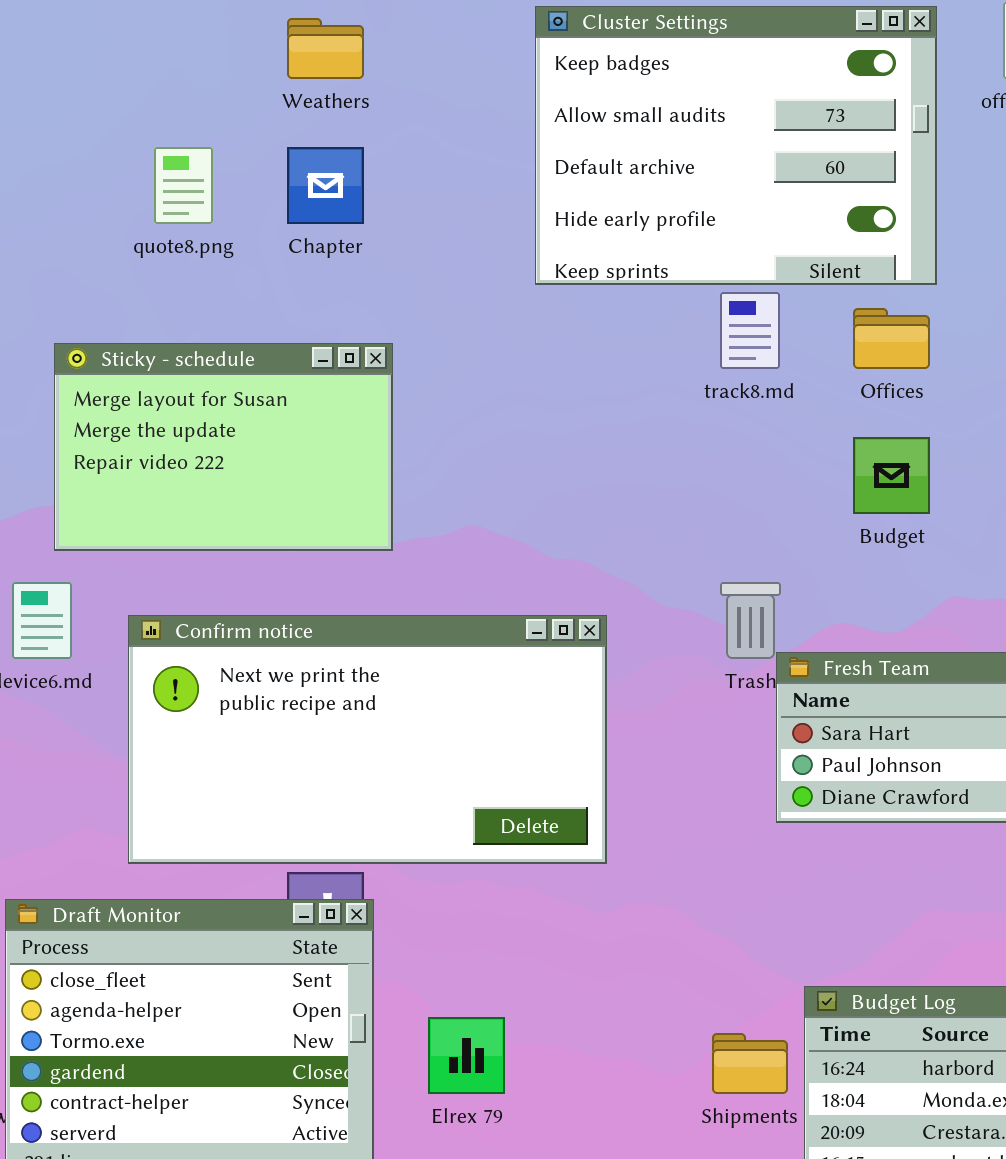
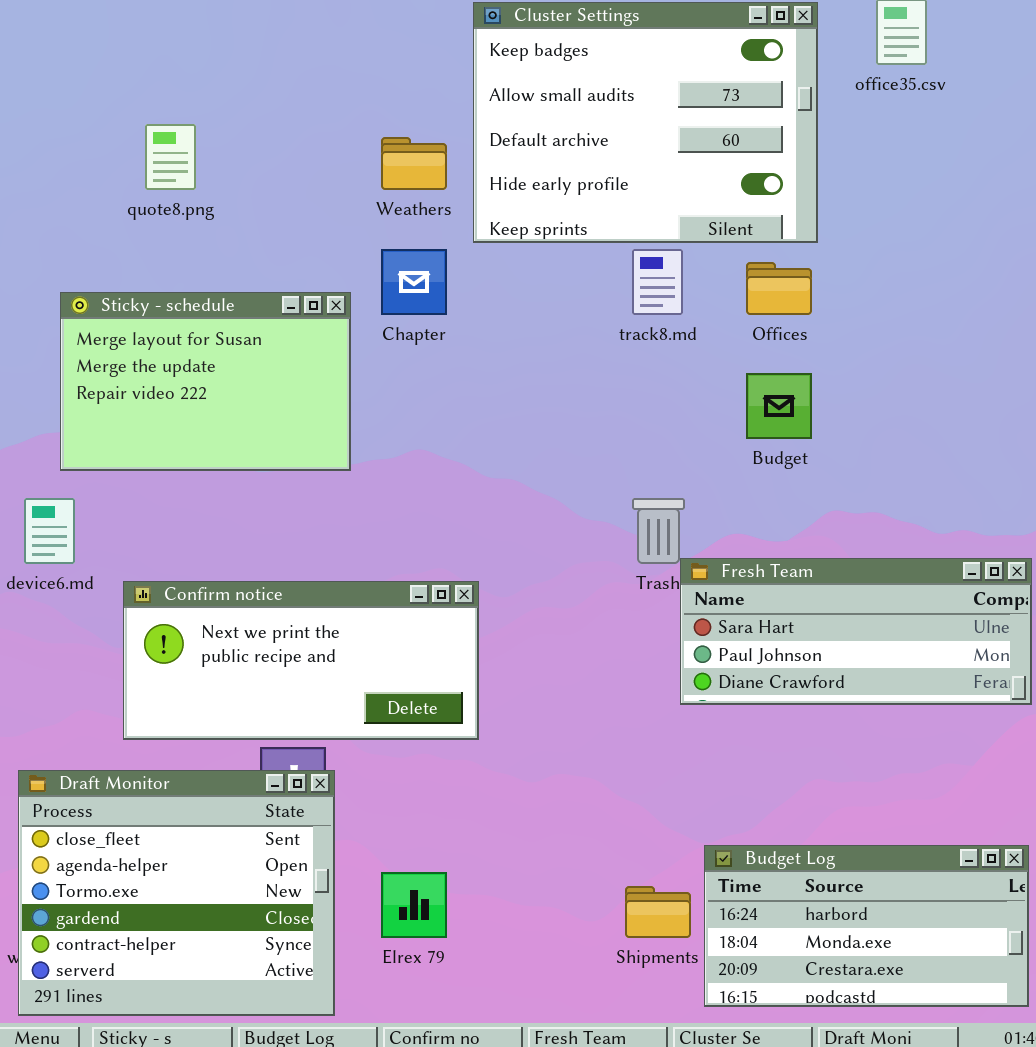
Weathers: [287,18,364,79] -> [381,137,447,190], moved
Chapter: [287,147,364,224] -> [381,249,447,315], moved
Confirm notice: [128,615,607,864] -> [123,581,479,740], resized

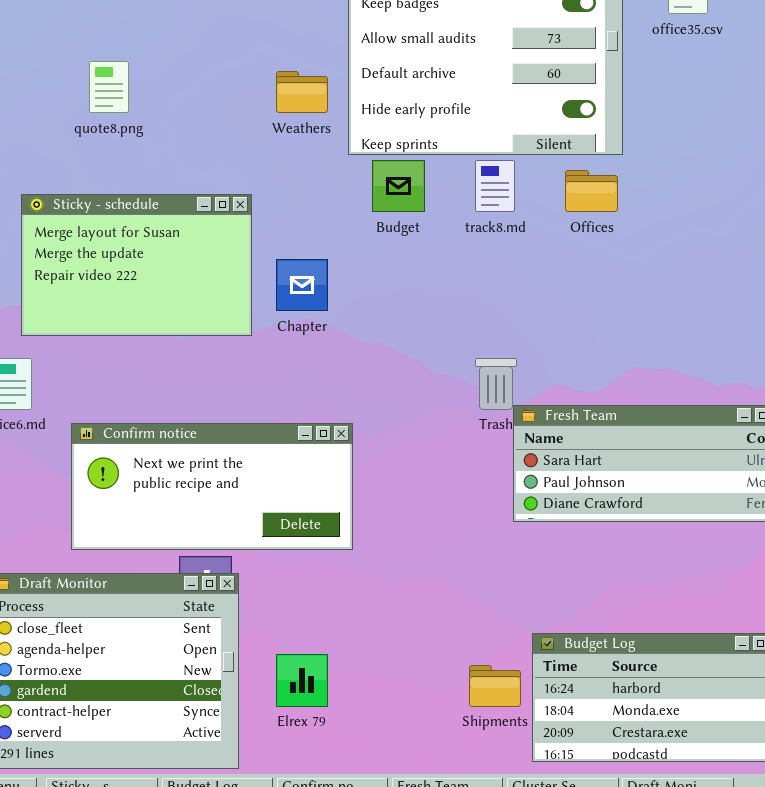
Chapter: [381,249,447,315] -> [276,259,328,311], moved
Budget: [746,373,812,439] -> [372,160,425,212], moved

